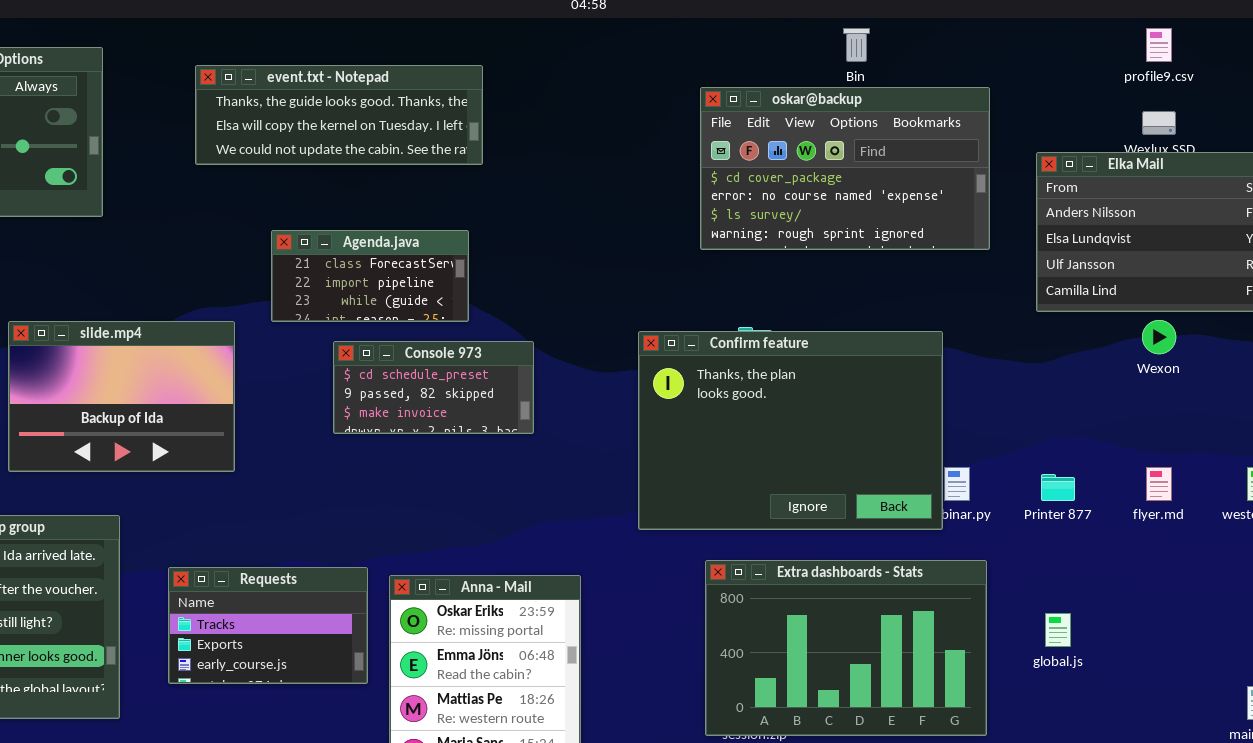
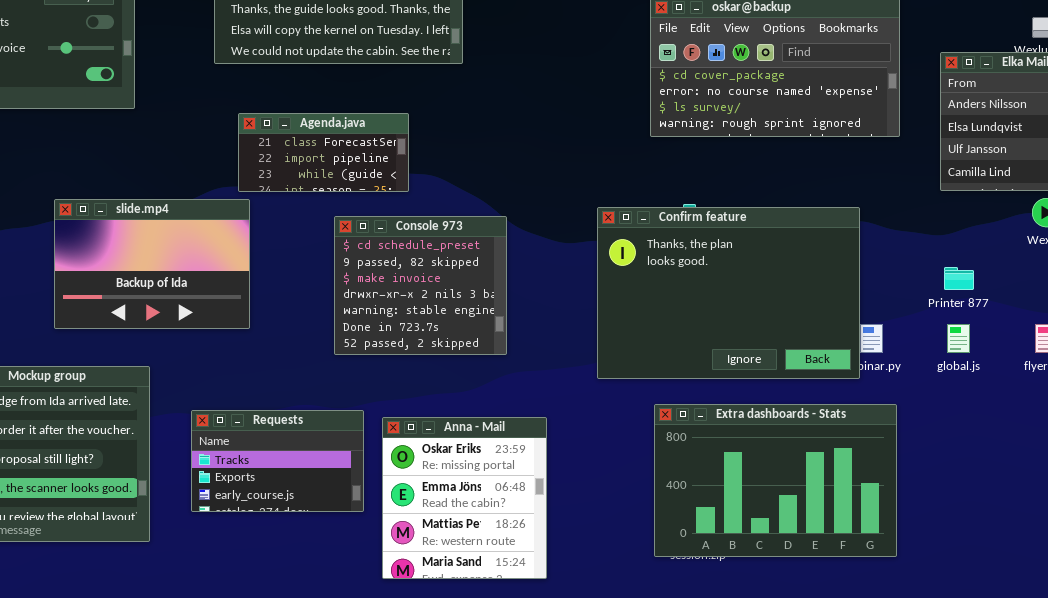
Agenda.java: [271,230,469,322] -> [238,113,409,192], moved
Console 973: [333,341,534,434] -> [334,216,507,355], resized
Printer 877: [1041,474,1075,501] -> [944,267,974,290], moved
global.js: [1045,613,1071,647] -> [947,324,970,353], moved

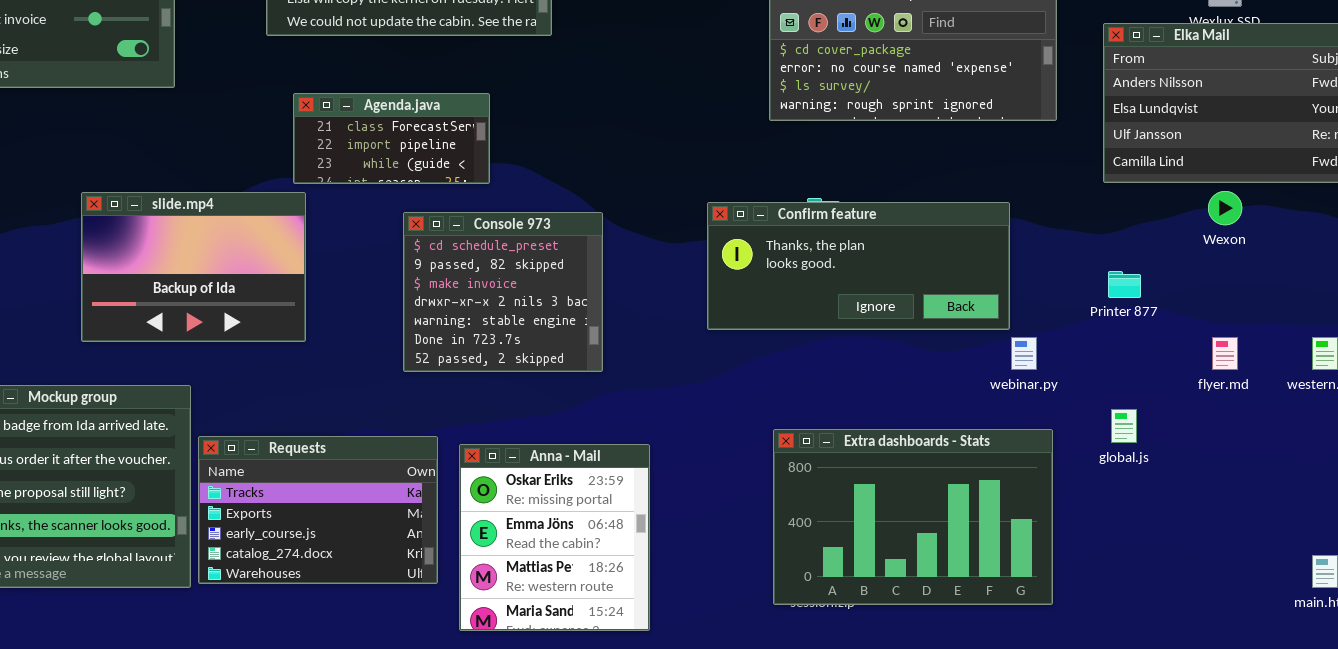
Confirm feature: [597,207,860,379] -> [707,202,1010,330], resized
global.js: [947,324,970,353] -> [1111,409,1137,443], moved
Requests: [191,410,364,512] -> [198,436,438,584], resized

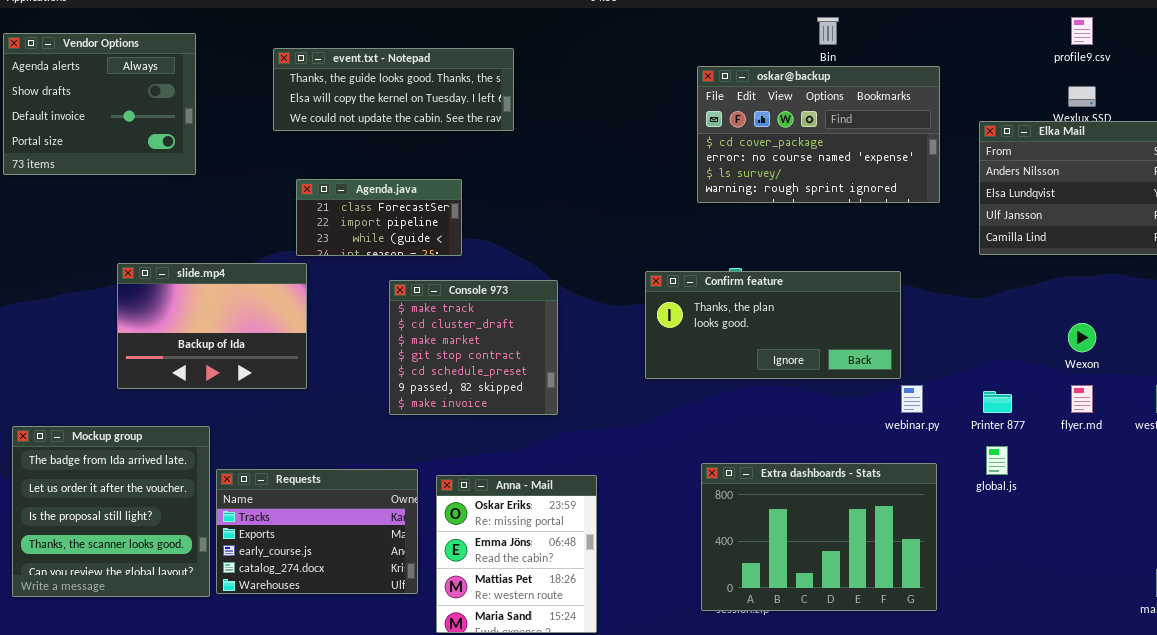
Wexon: [1208,191,1242,225] -> [1068,323,1096,352], moved
Console 973: [403,212,603,372] -> [389,280,558,415], scrolled up 4 rows
Printer 877: [1108,271,1141,298] -> [983,391,1012,413], moved

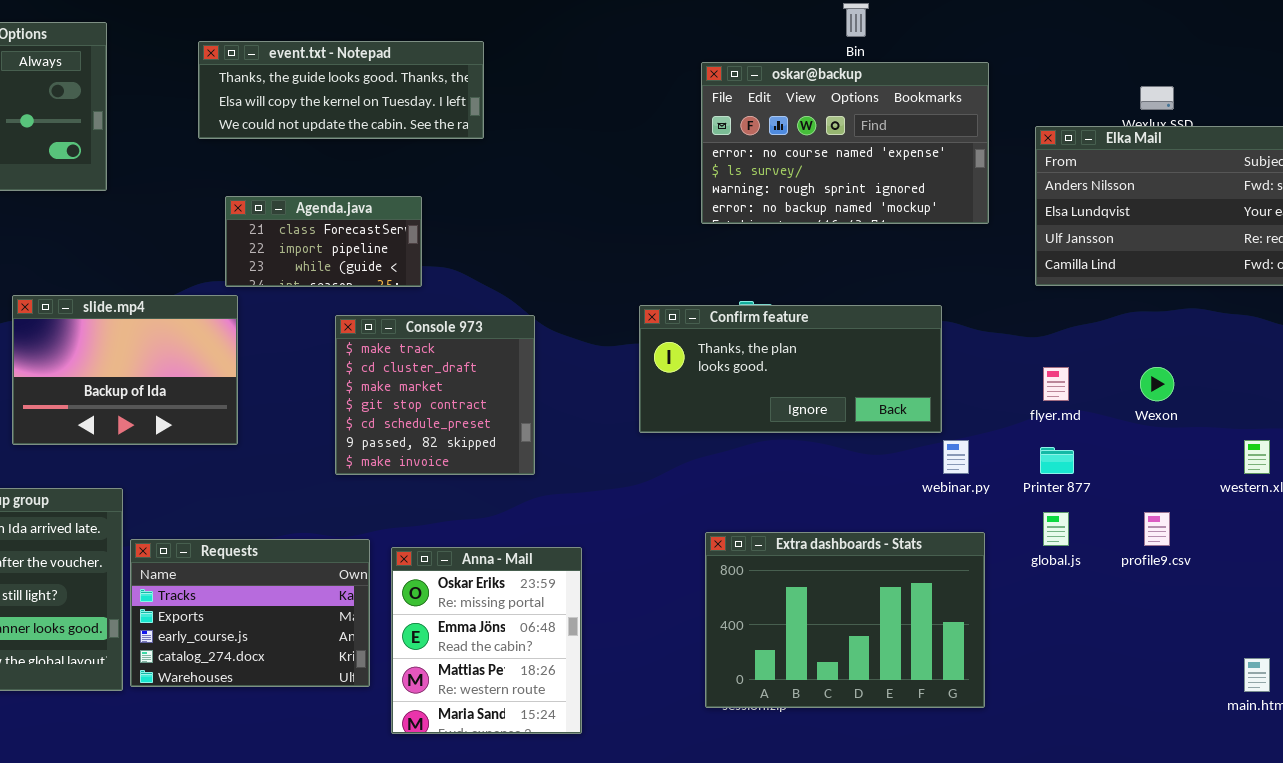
profile9.csv: [1071,17,1093,45] -> [1144,512,1170,546], moved
oskar@backup: [697,66,940,203] -> [701,62,989,224], scrolled down 1 row
flyer.md: [1071,385,1093,413] -> [1043,367,1069,401], moved

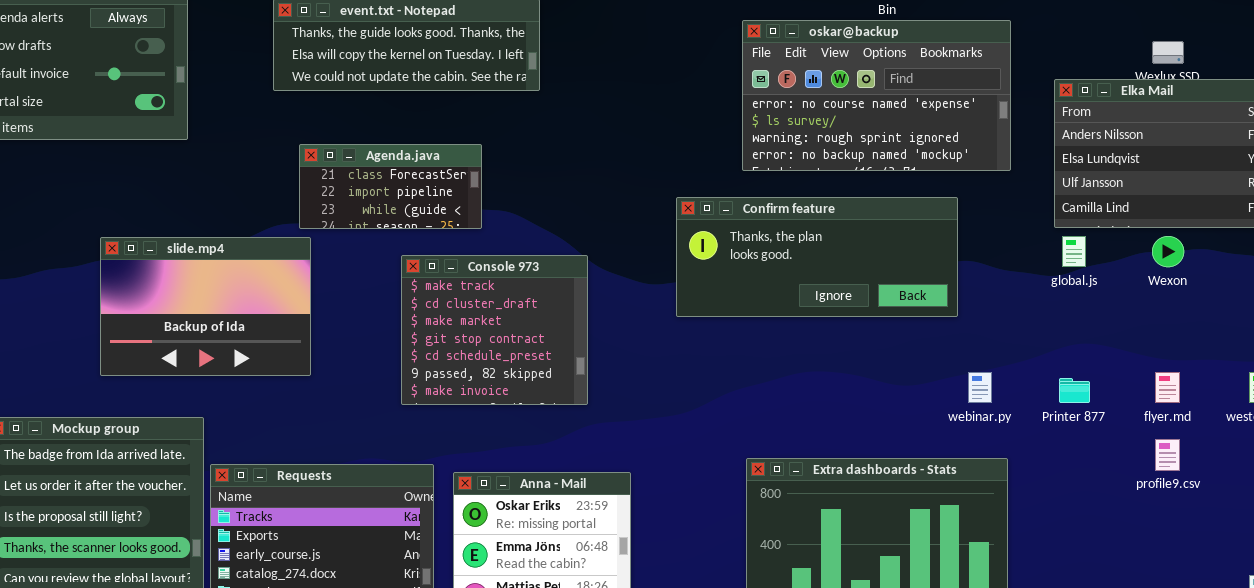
Confirm feature: [639,305,942,433] -> [676,197,958,317], moved
flyer.md: [1043,367,1069,401] -> [1155,372,1180,403], moved
Wexon: [1140,367,1174,401] -> [1152,236,1184,267], moved
global.js: [1043,512,1069,546] -> [1062,236,1086,267], moved

